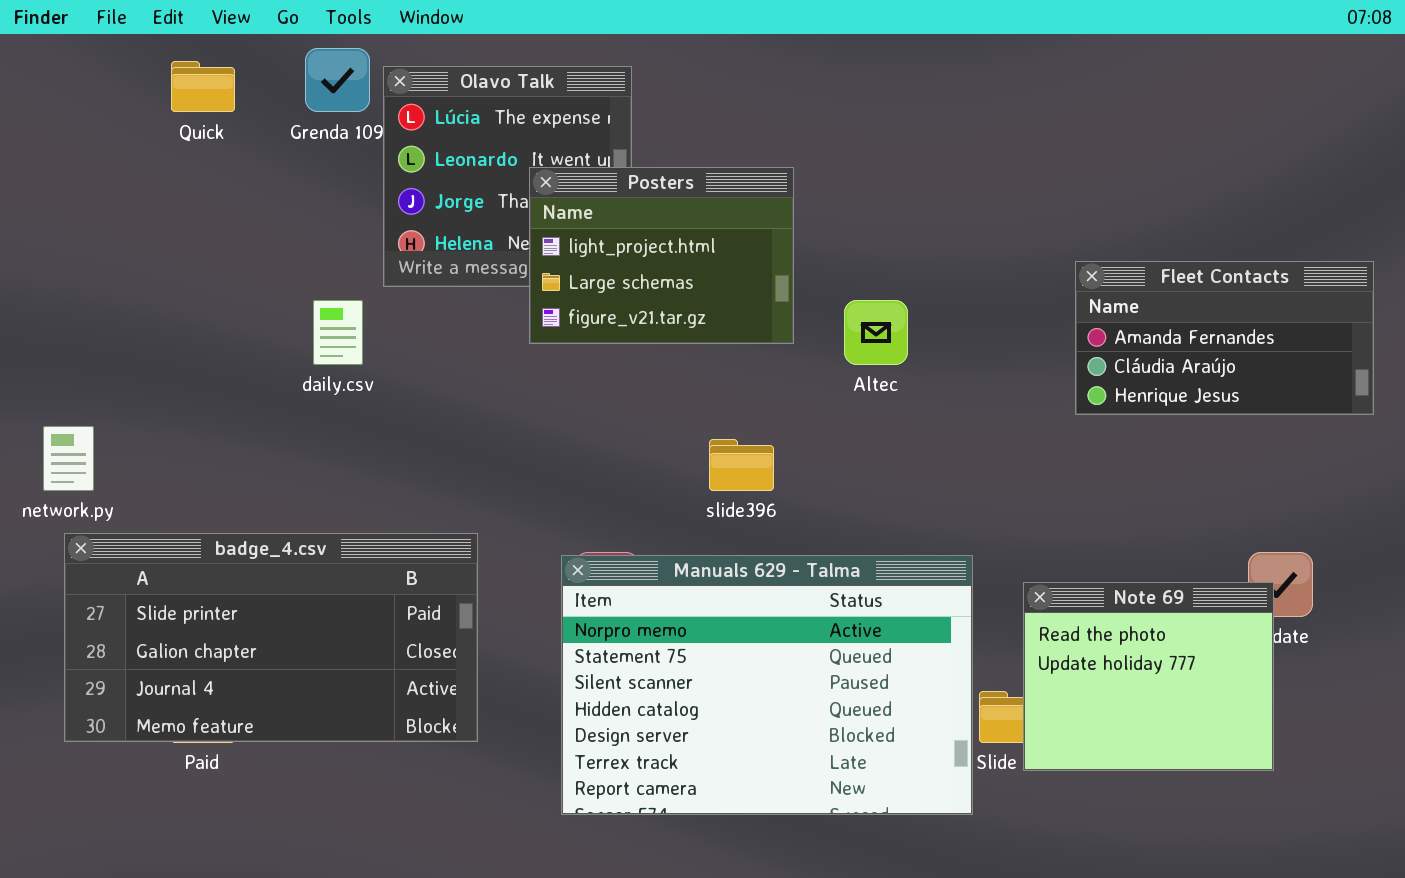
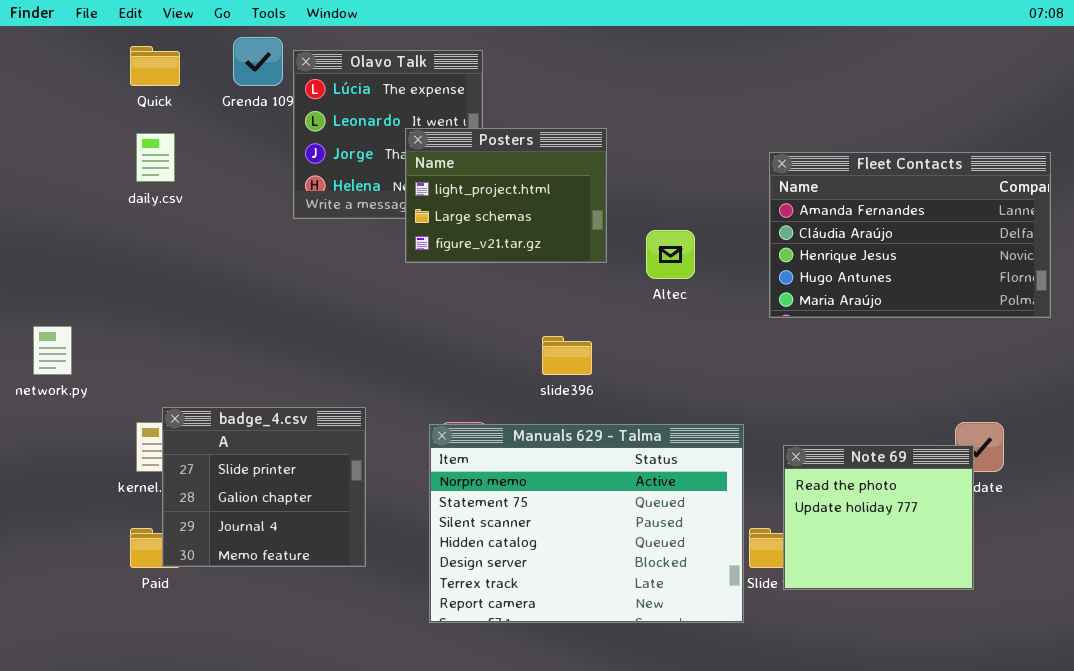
Fleet Contacts: [1075,261,1374,415] -> [769,152,1051,318], resized
daily.csv: [313,300,363,365] -> [136,133,175,182], moved
badge_4.csv: [64,533,478,742] -> [162,407,366,567], resized

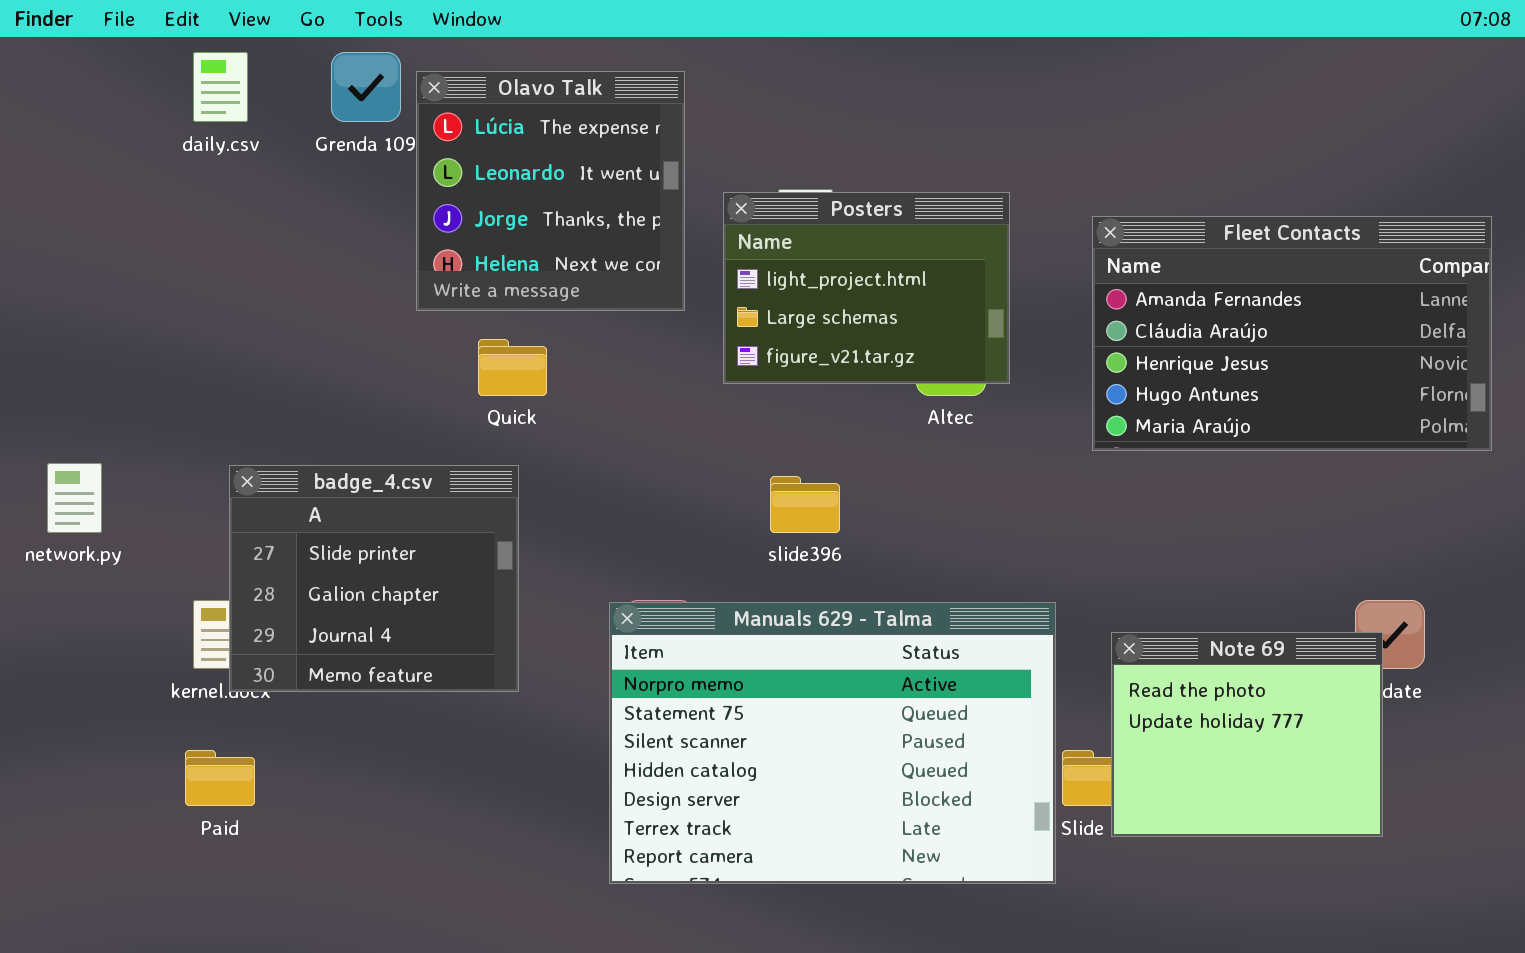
Quick: [130,46,180,86] -> [478,339,547,396], moved
Posters: [405,128,607,263] -> [723,192,1010,384], moved
daily.csv: [136,133,175,182] -> [193,52,248,122], moved
badge_4.csv: [162,407,366,567] -> [229,465,519,692], moved

